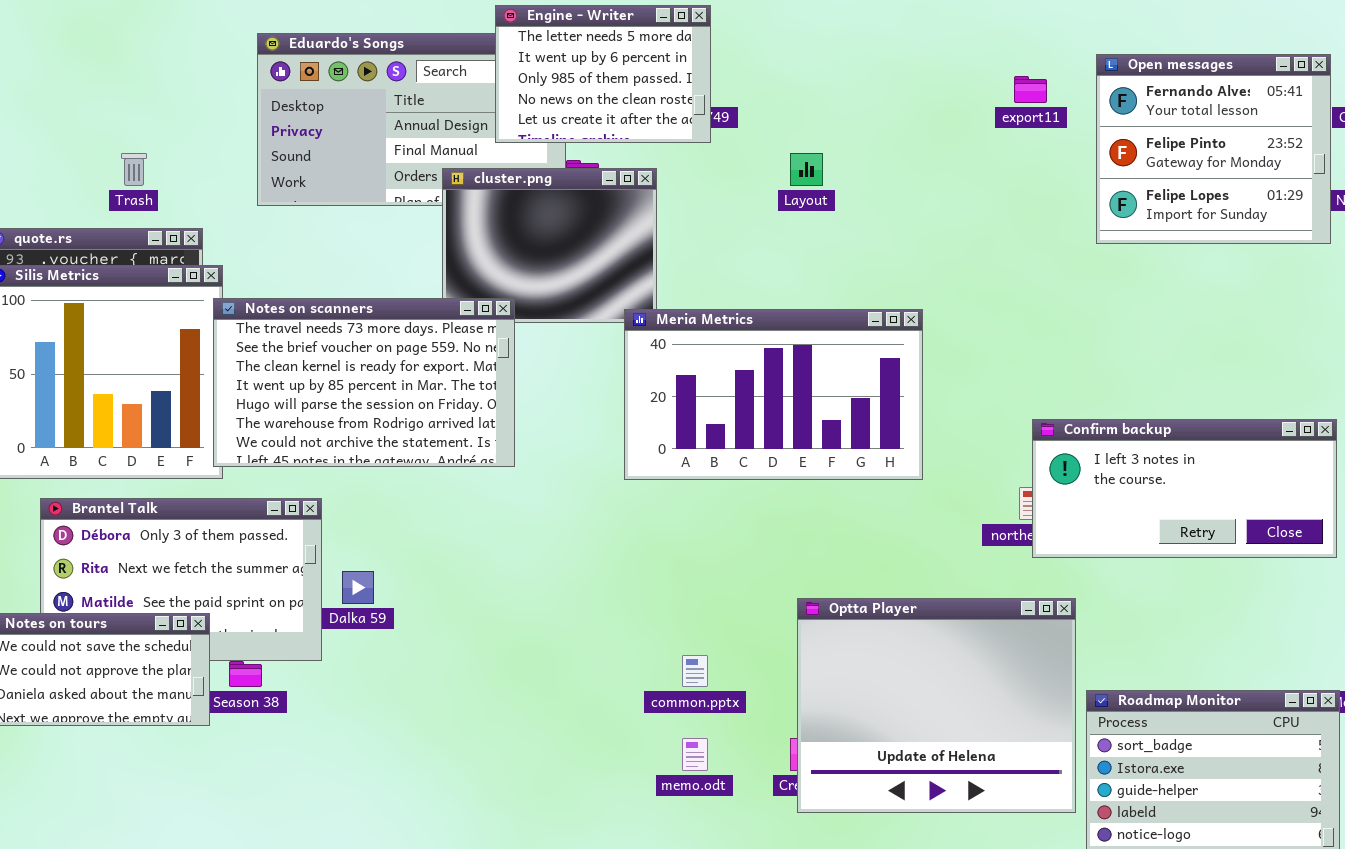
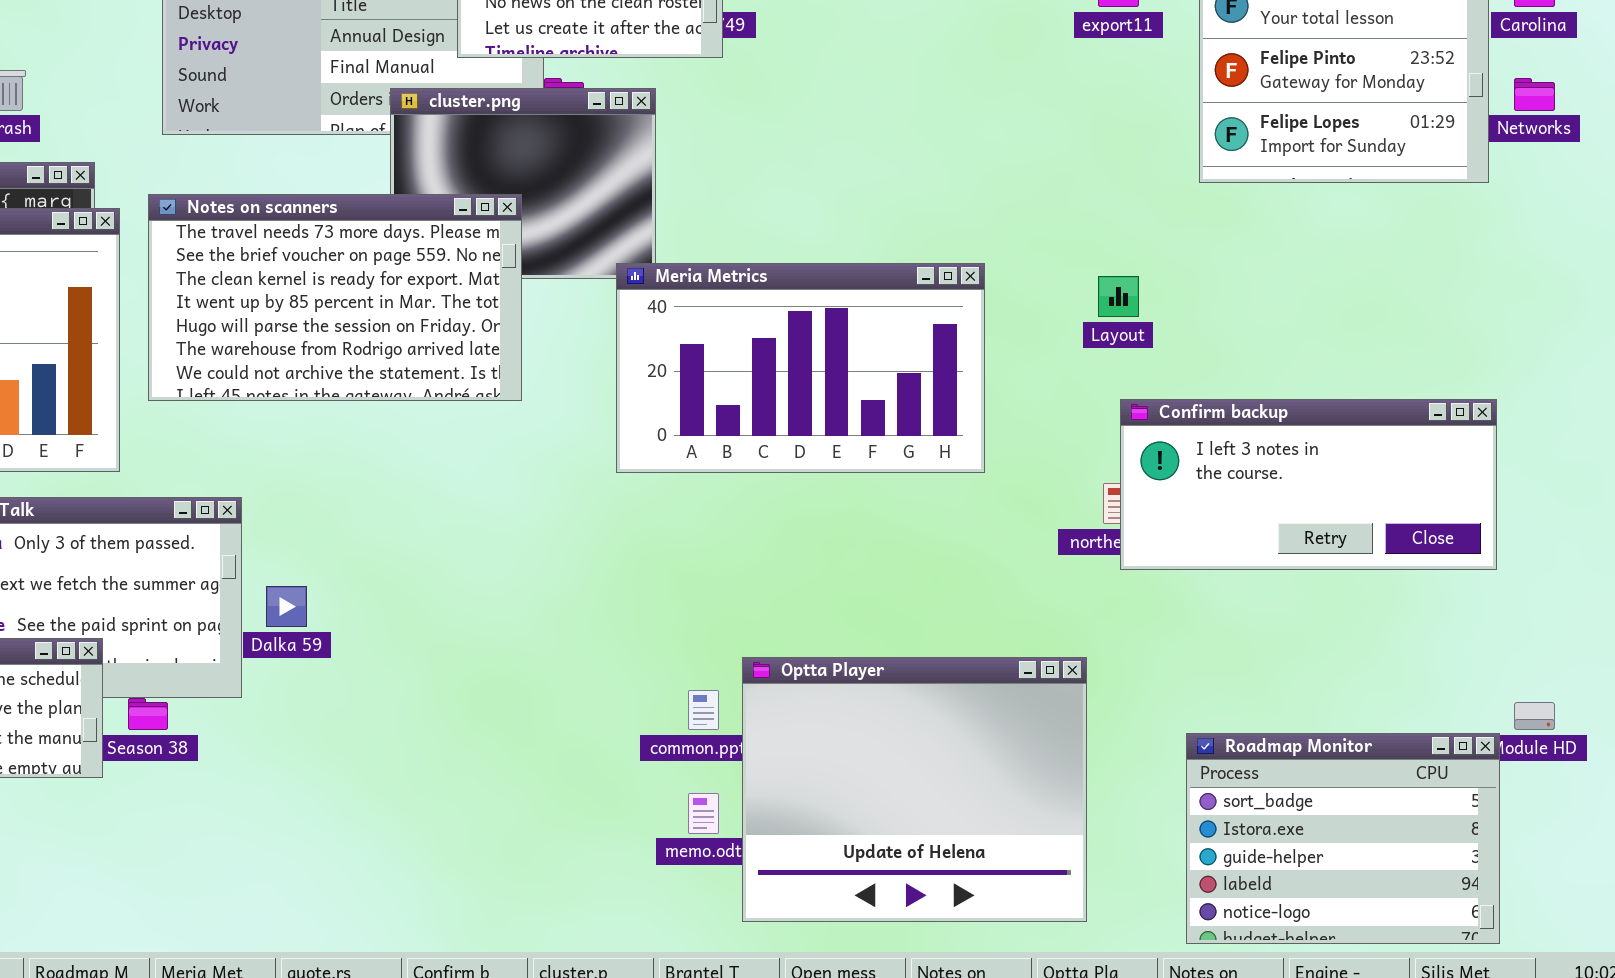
Layout: [790,153,823,186] -> [1098,276,1139,317], moved
Notes on scanners: [213,298,515,467] -> [148,194,522,401], moved
Optta Player: [797,598,1076,813] -> [742,657,1087,922], moved

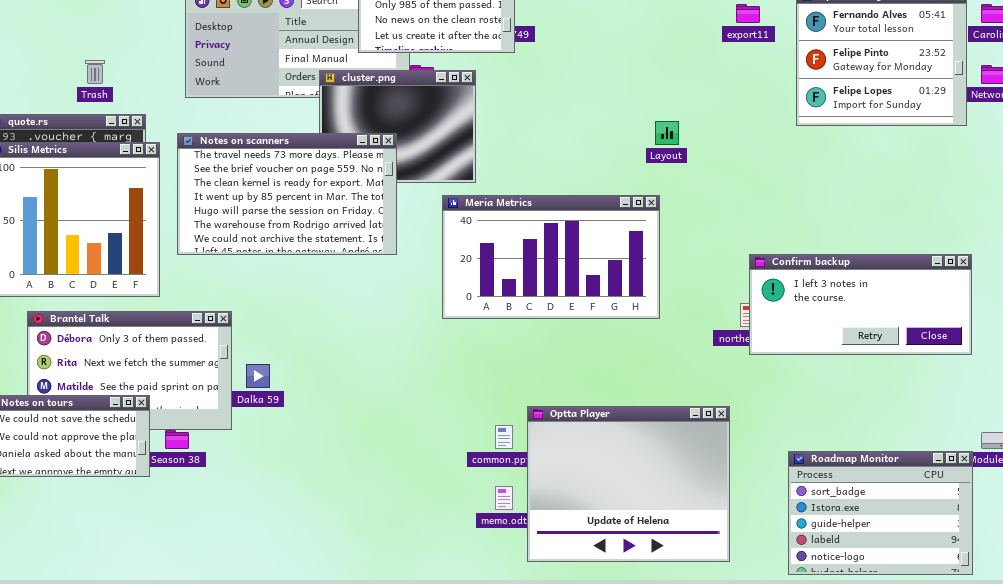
Meria Metrics: [616,263,985,473] -> [442,195,660,319], moved
Layout: [1098,276,1139,317] -> [655,121,679,145], moved

